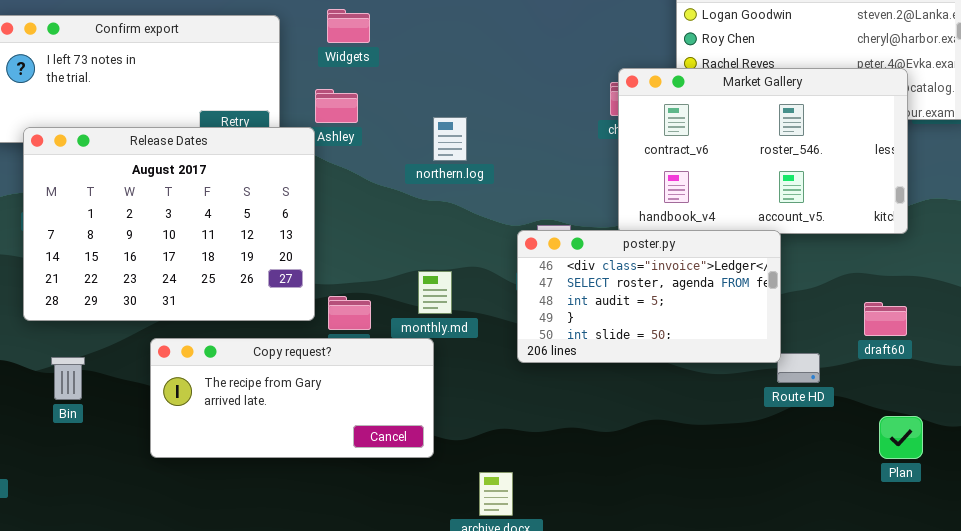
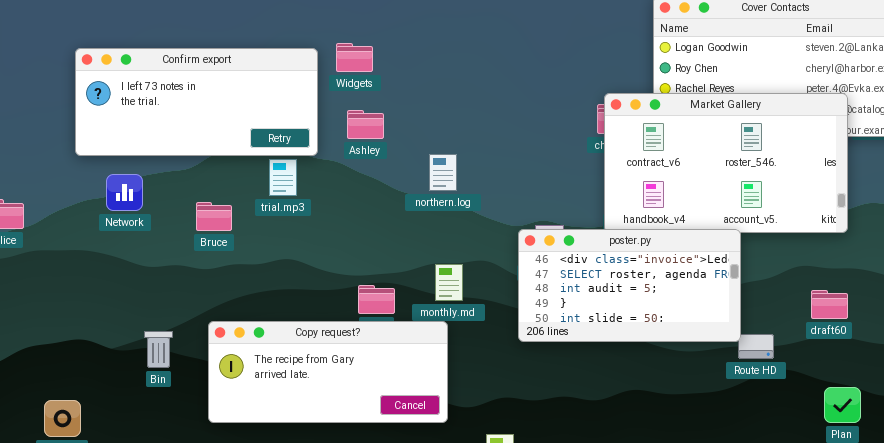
Widgets: [327,9,370,43] -> [336,43,373,72], moved
northern.log: [433,117,467,161] -> [429,154,457,191], moved
Release Dates: [23,127,315,321] -> none, closed
Bin: [51,357,85,400] -> [144,331,173,368], moved

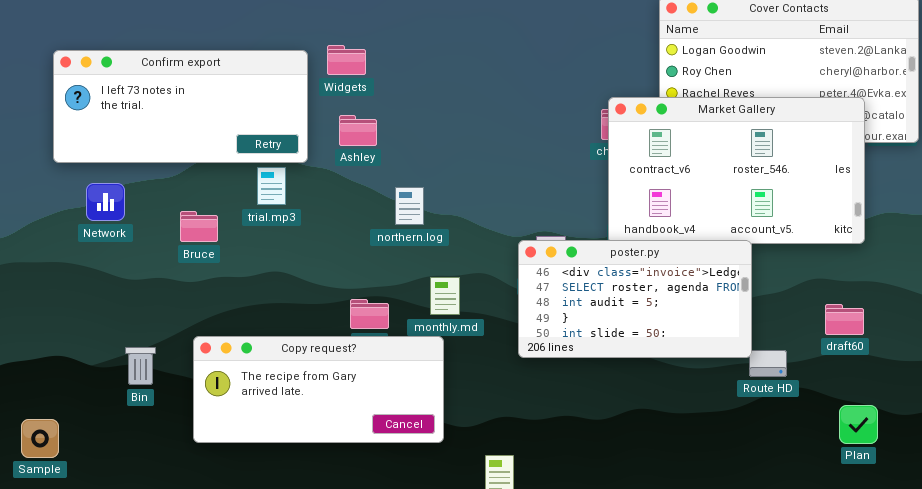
northern.log: [429,154,457,191] -> [395,187,424,225], moved

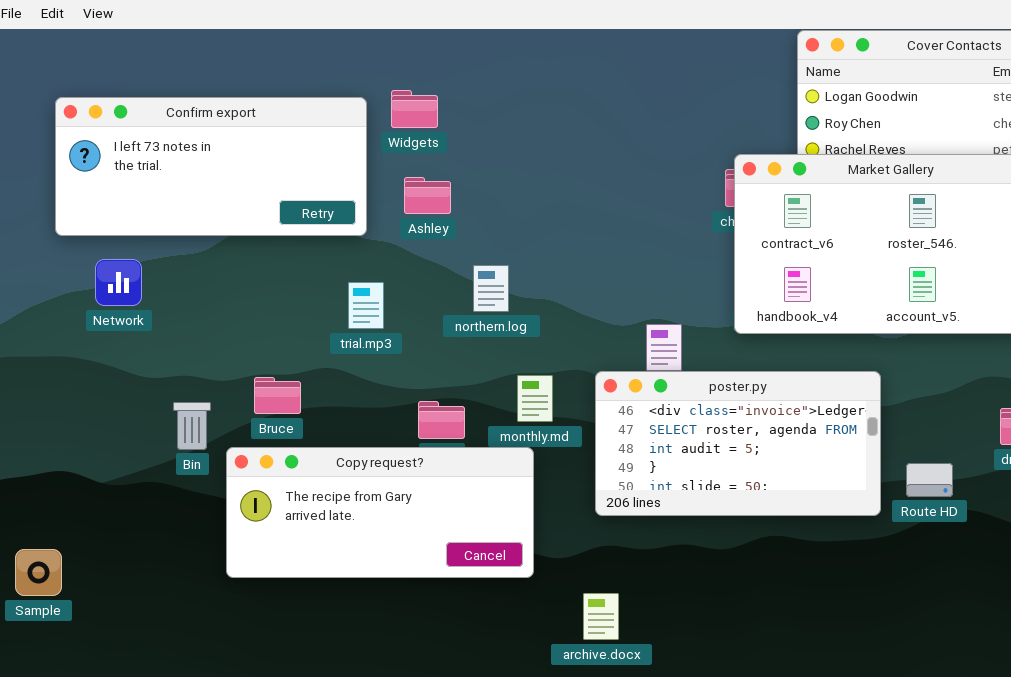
trial.mp3: [257,167,286,205] -> [348,282,384,329], moved
Bruce: [180,211,218,242] -> [254,377,301,414], moved
poster.py: [518,240,752,358] -> [595,371,881,516], moved
Bin: [125,347,156,385] -> [173,402,211,450], moved

